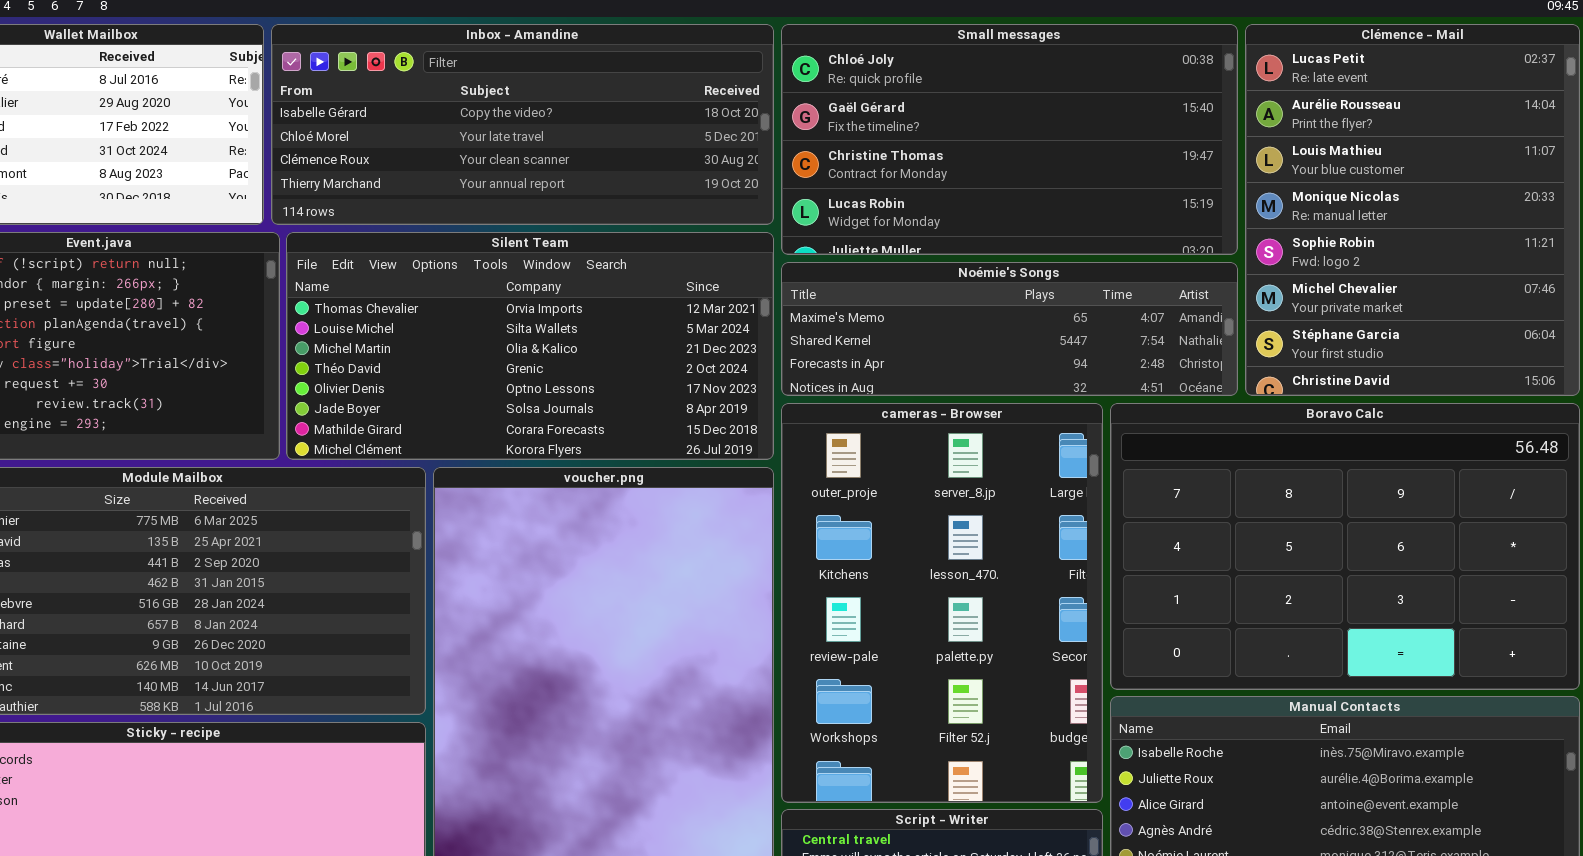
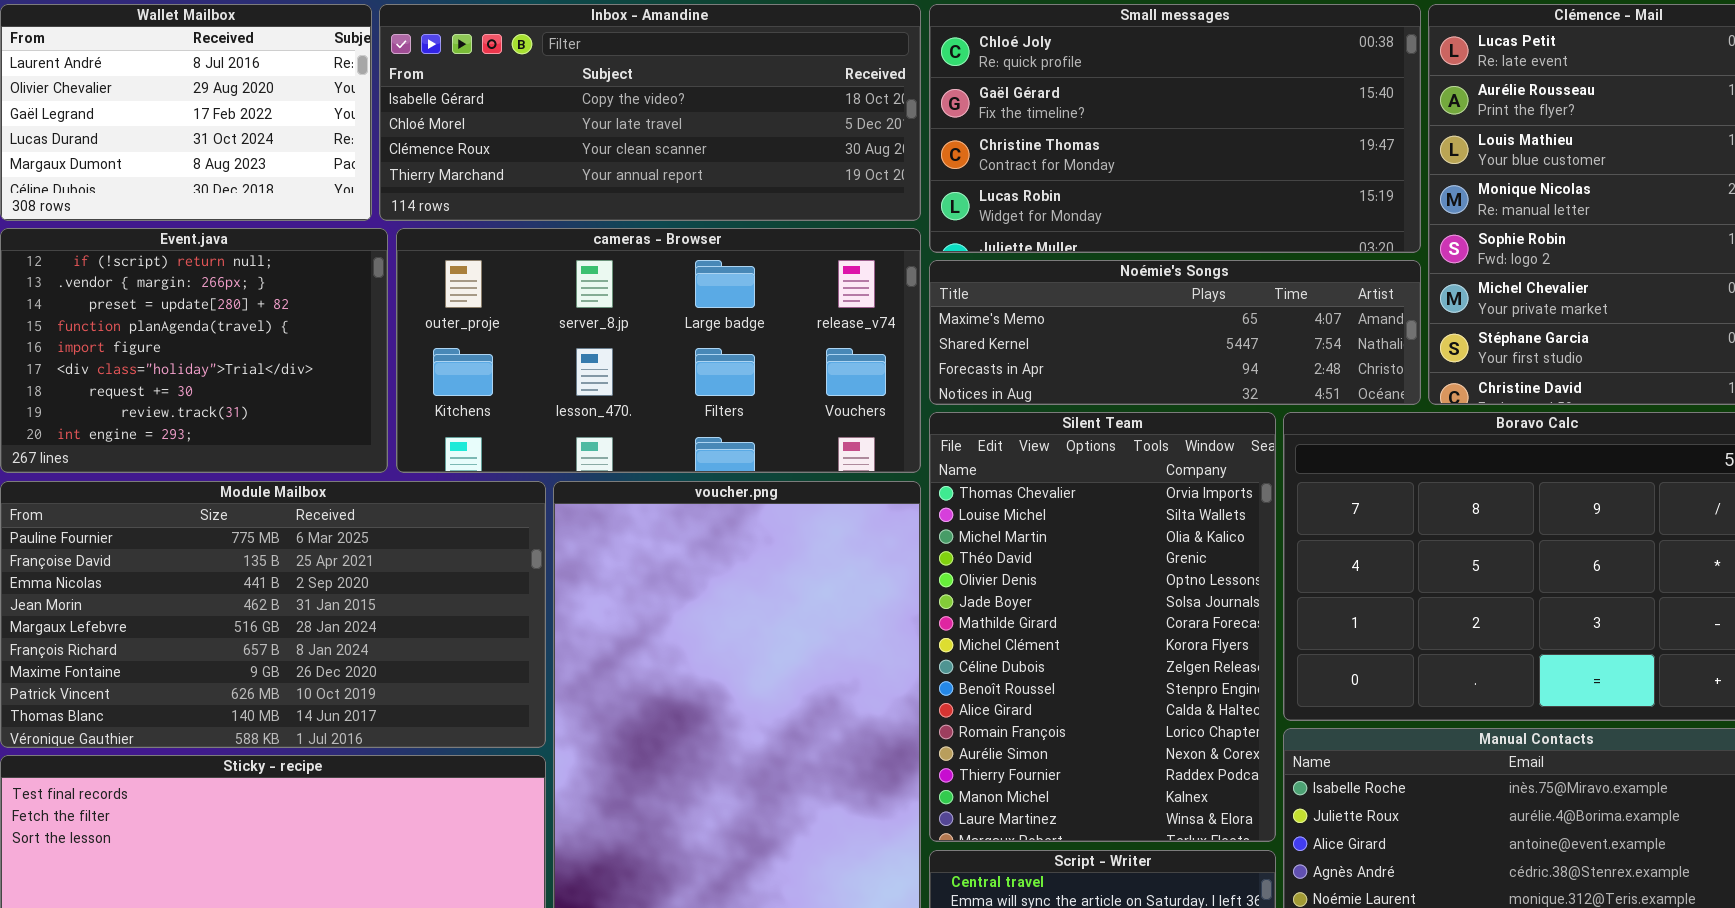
Silent Team: [286,232,774,460] -> [929,412,1276,842], moved, resized
cameras - Browser: [781,403,1103,803] -> [396,228,921,473], moved, resized

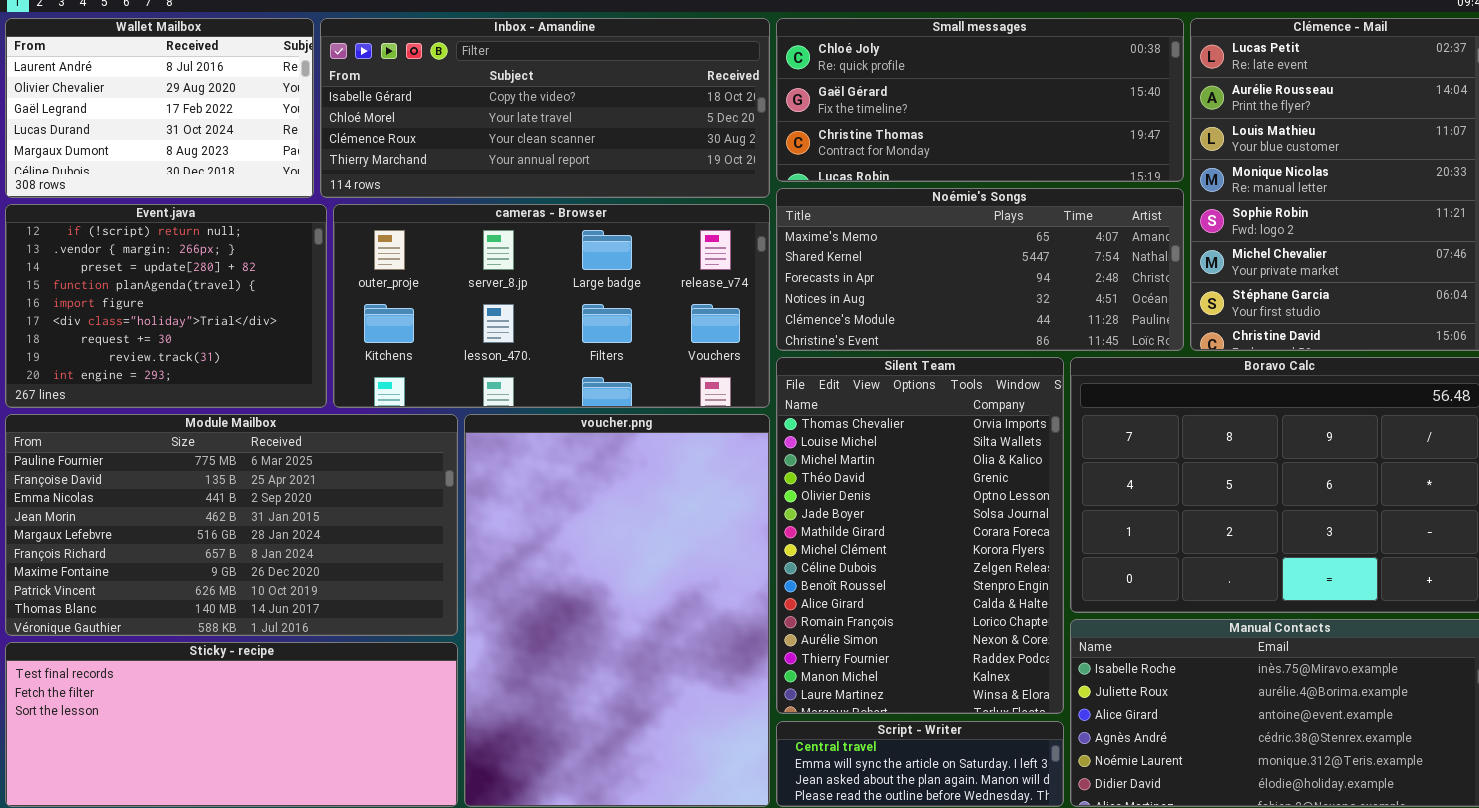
Small messages: [929,4,1421,253] -> [776,18,1184,182], resized
Noémie's Songs: [929,260,1421,405] -> [776,188,1184,351], resized

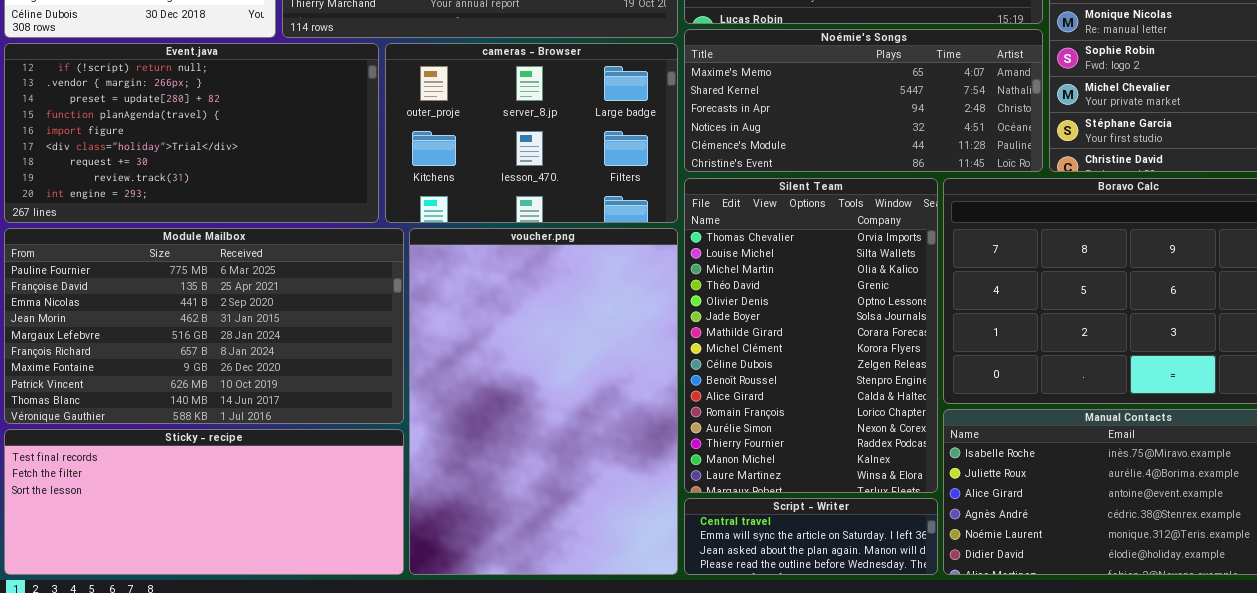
Event.java: [5,204,327,408] -> [4,43,379,223], resized
cameras - Browser: [333,204,770,408] -> [385,43,678,223], resized

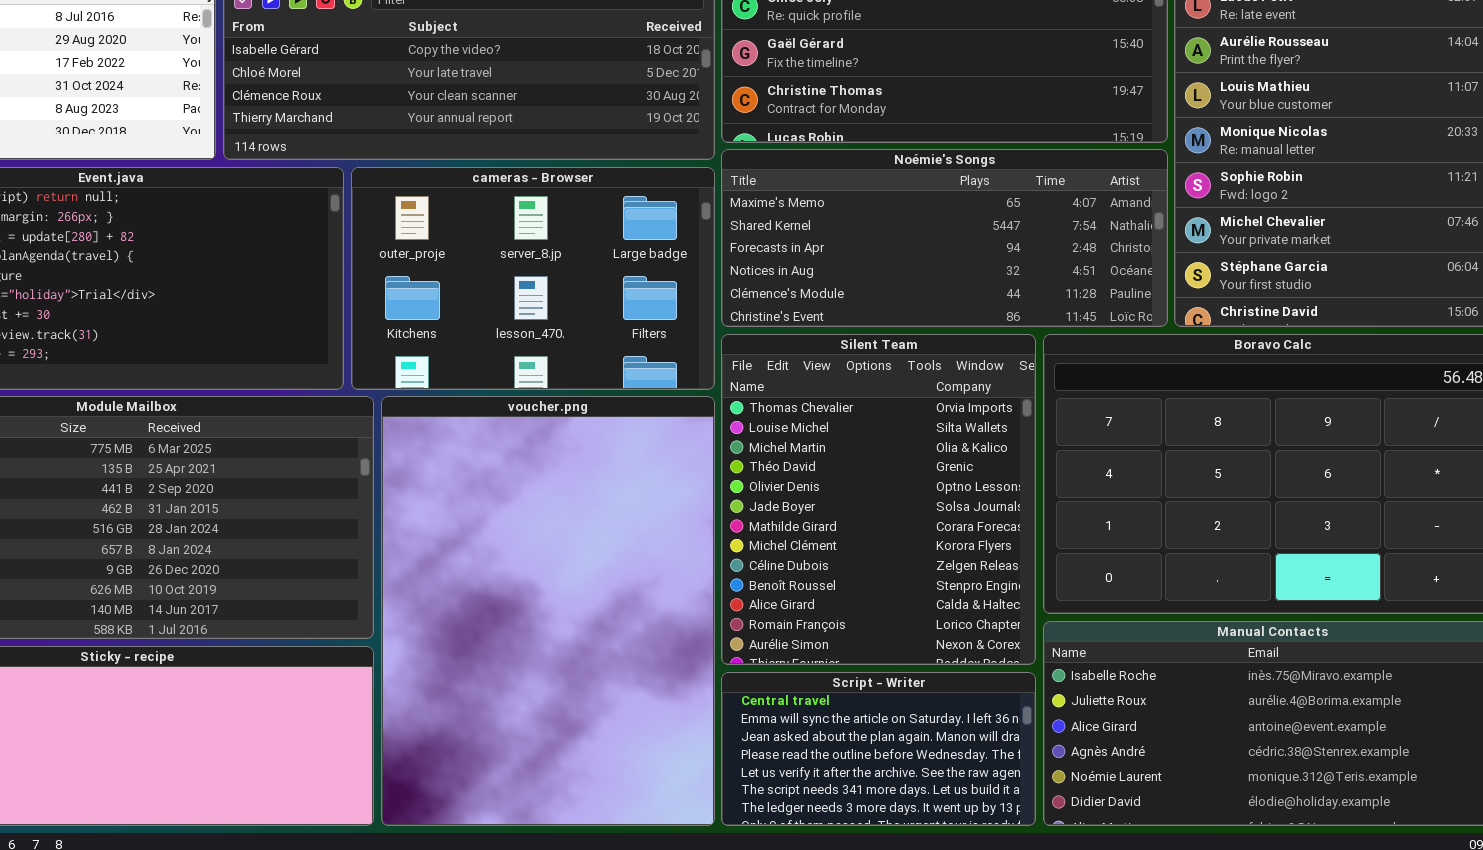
Silent Team: [684,178,938,493] -> [721,334,1036,665], resized
Script - Writer: [684,498,938,575] -> [721,672,1036,826], resized

